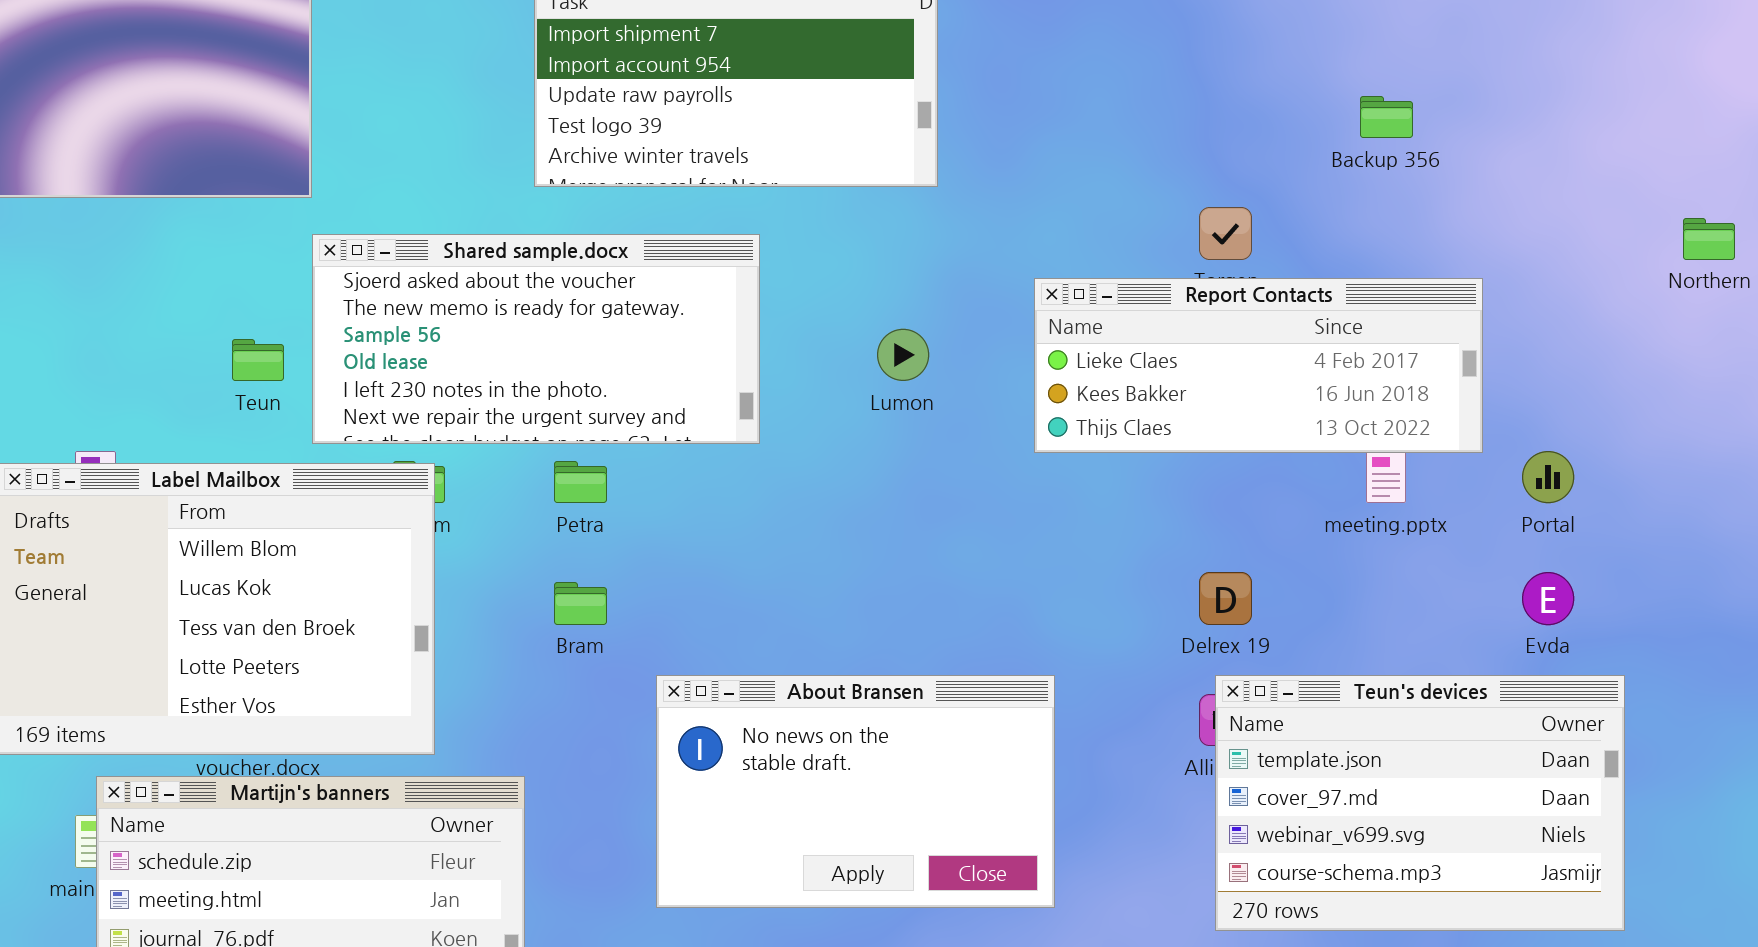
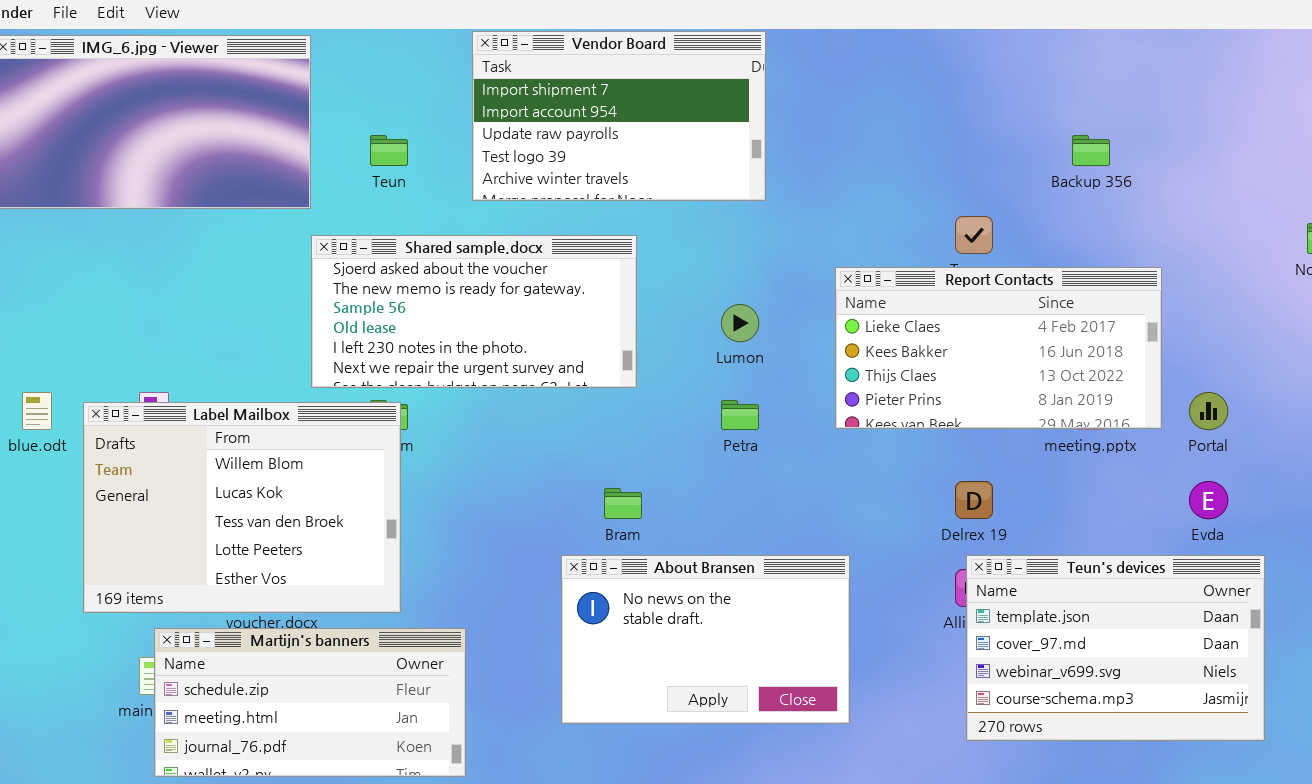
Report Contacts: [1034,278,1483,453] -> [835,267,1162,429], resized
Teun: [232,339,284,381] -> [370,135,408,166], moved
Petra: [554,461,607,503] -> [721,400,759,430], moved
Bram: [554,582,607,625] -> [604,488,642,519], moved

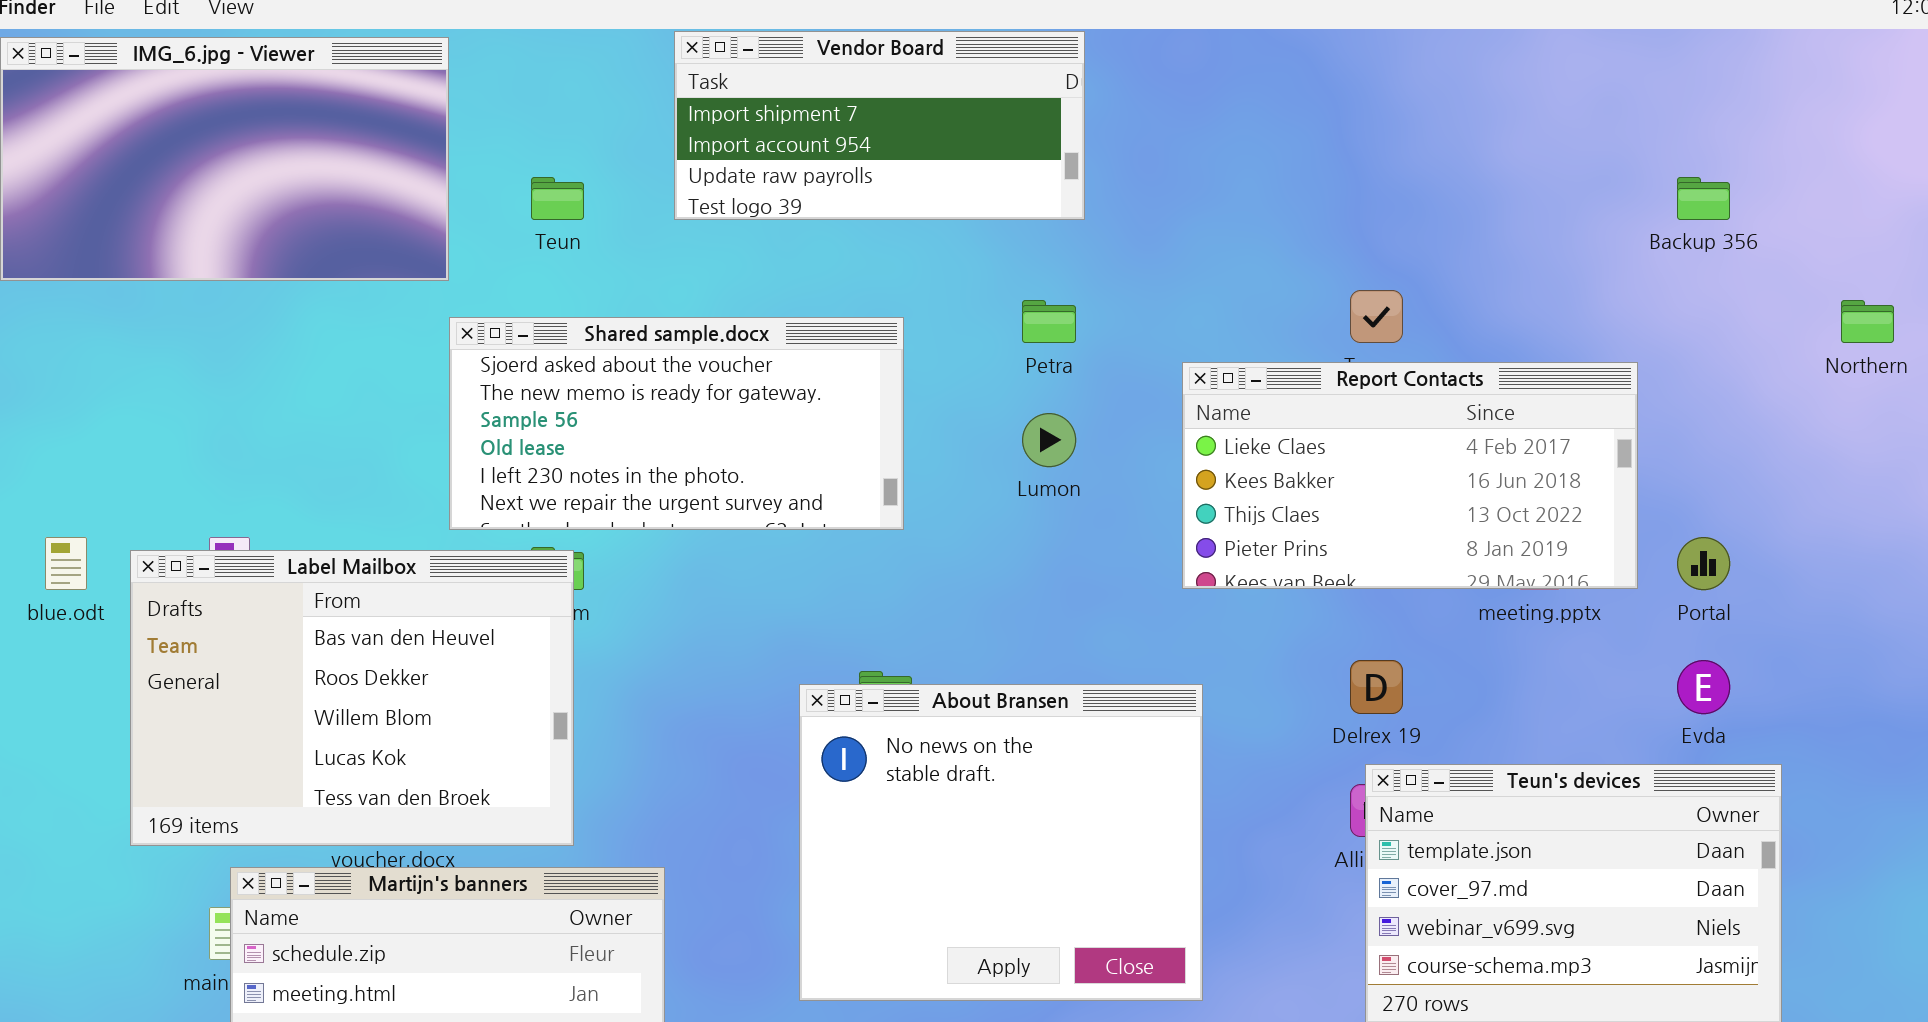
Vendor Board: [472,31,766,201] -> [674,31,1085,220], resized
Backup 356: [1072,135,1110,166] -> [1677,177,1730,220], moved
Petra: [721,400,759,430] -> [1022,300,1076,343], moved
Label Mailbox: [83,402,401,613] -> [130,550,574,846], scrolled up 2 rows
About Bransen: [561,555,850,724] -> [799,684,1203,1001], resized

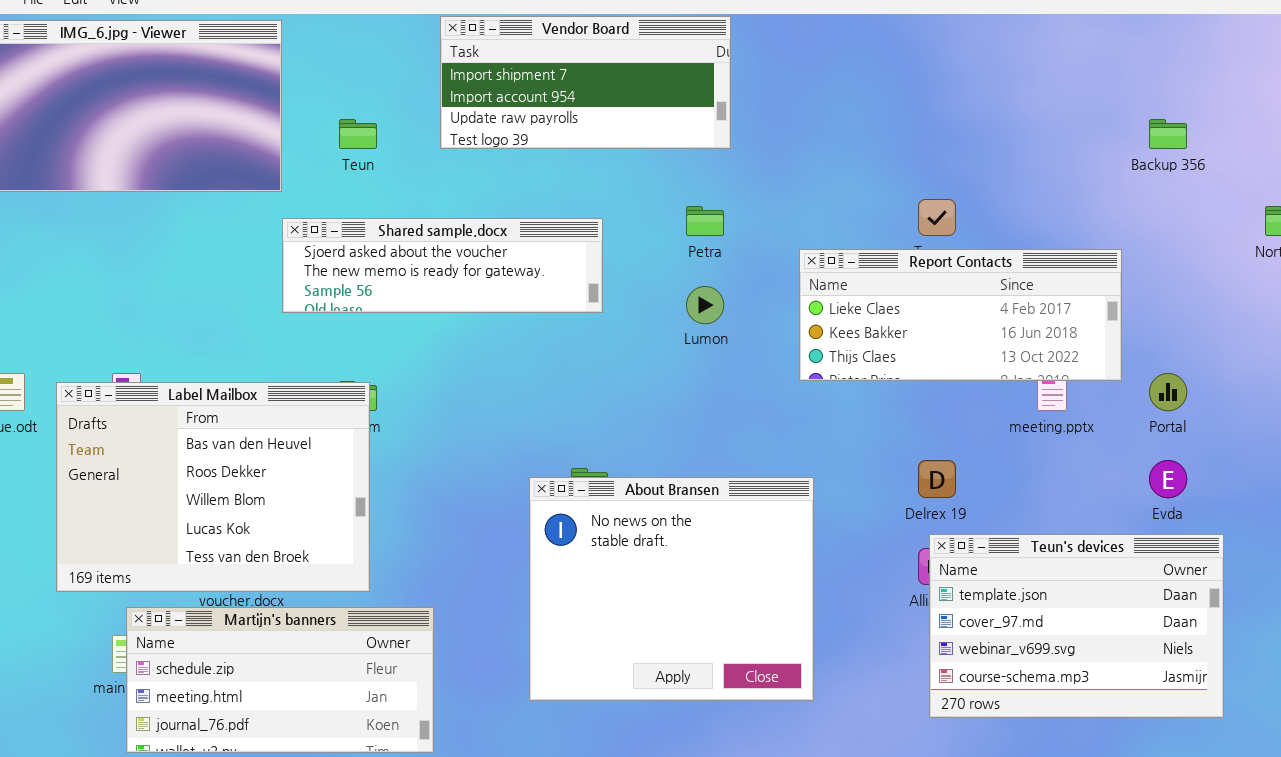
Shared sample.docx: [449,317,904,530] -> [282,218,603,313], resized
Report Contacts: [1182,362,1638,589] -> [799,249,1122,381], resized

